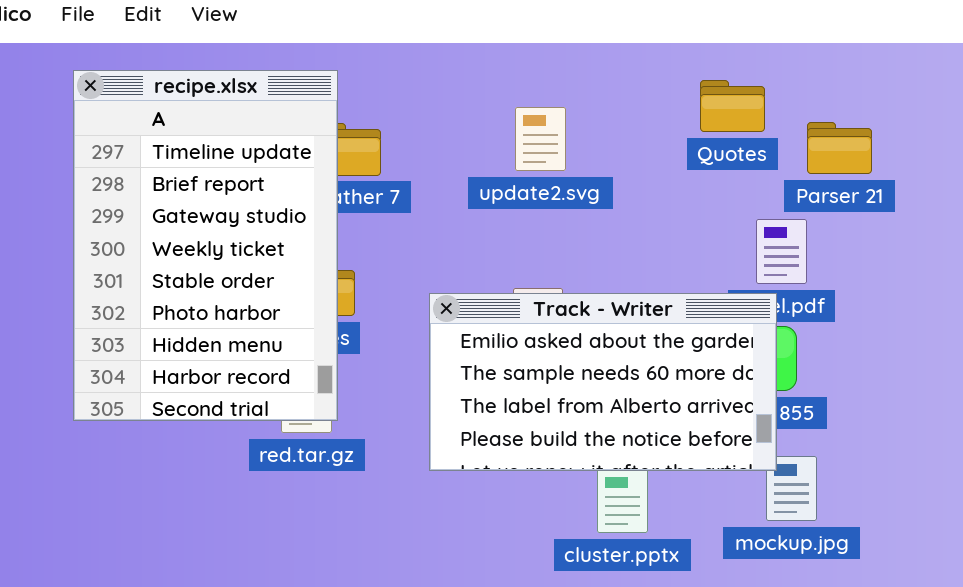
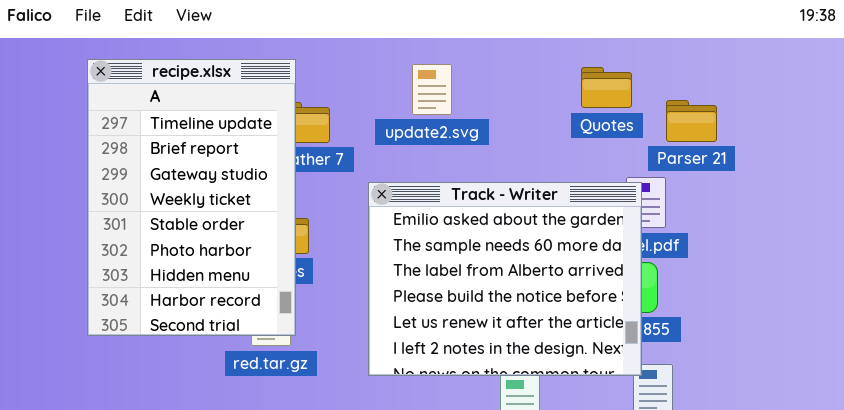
update2.svg: [515,107,566,171] -> [412,64,452,115], moved
Track - Writer: [429,293,777,471] -> [368,182,642,376], resized

